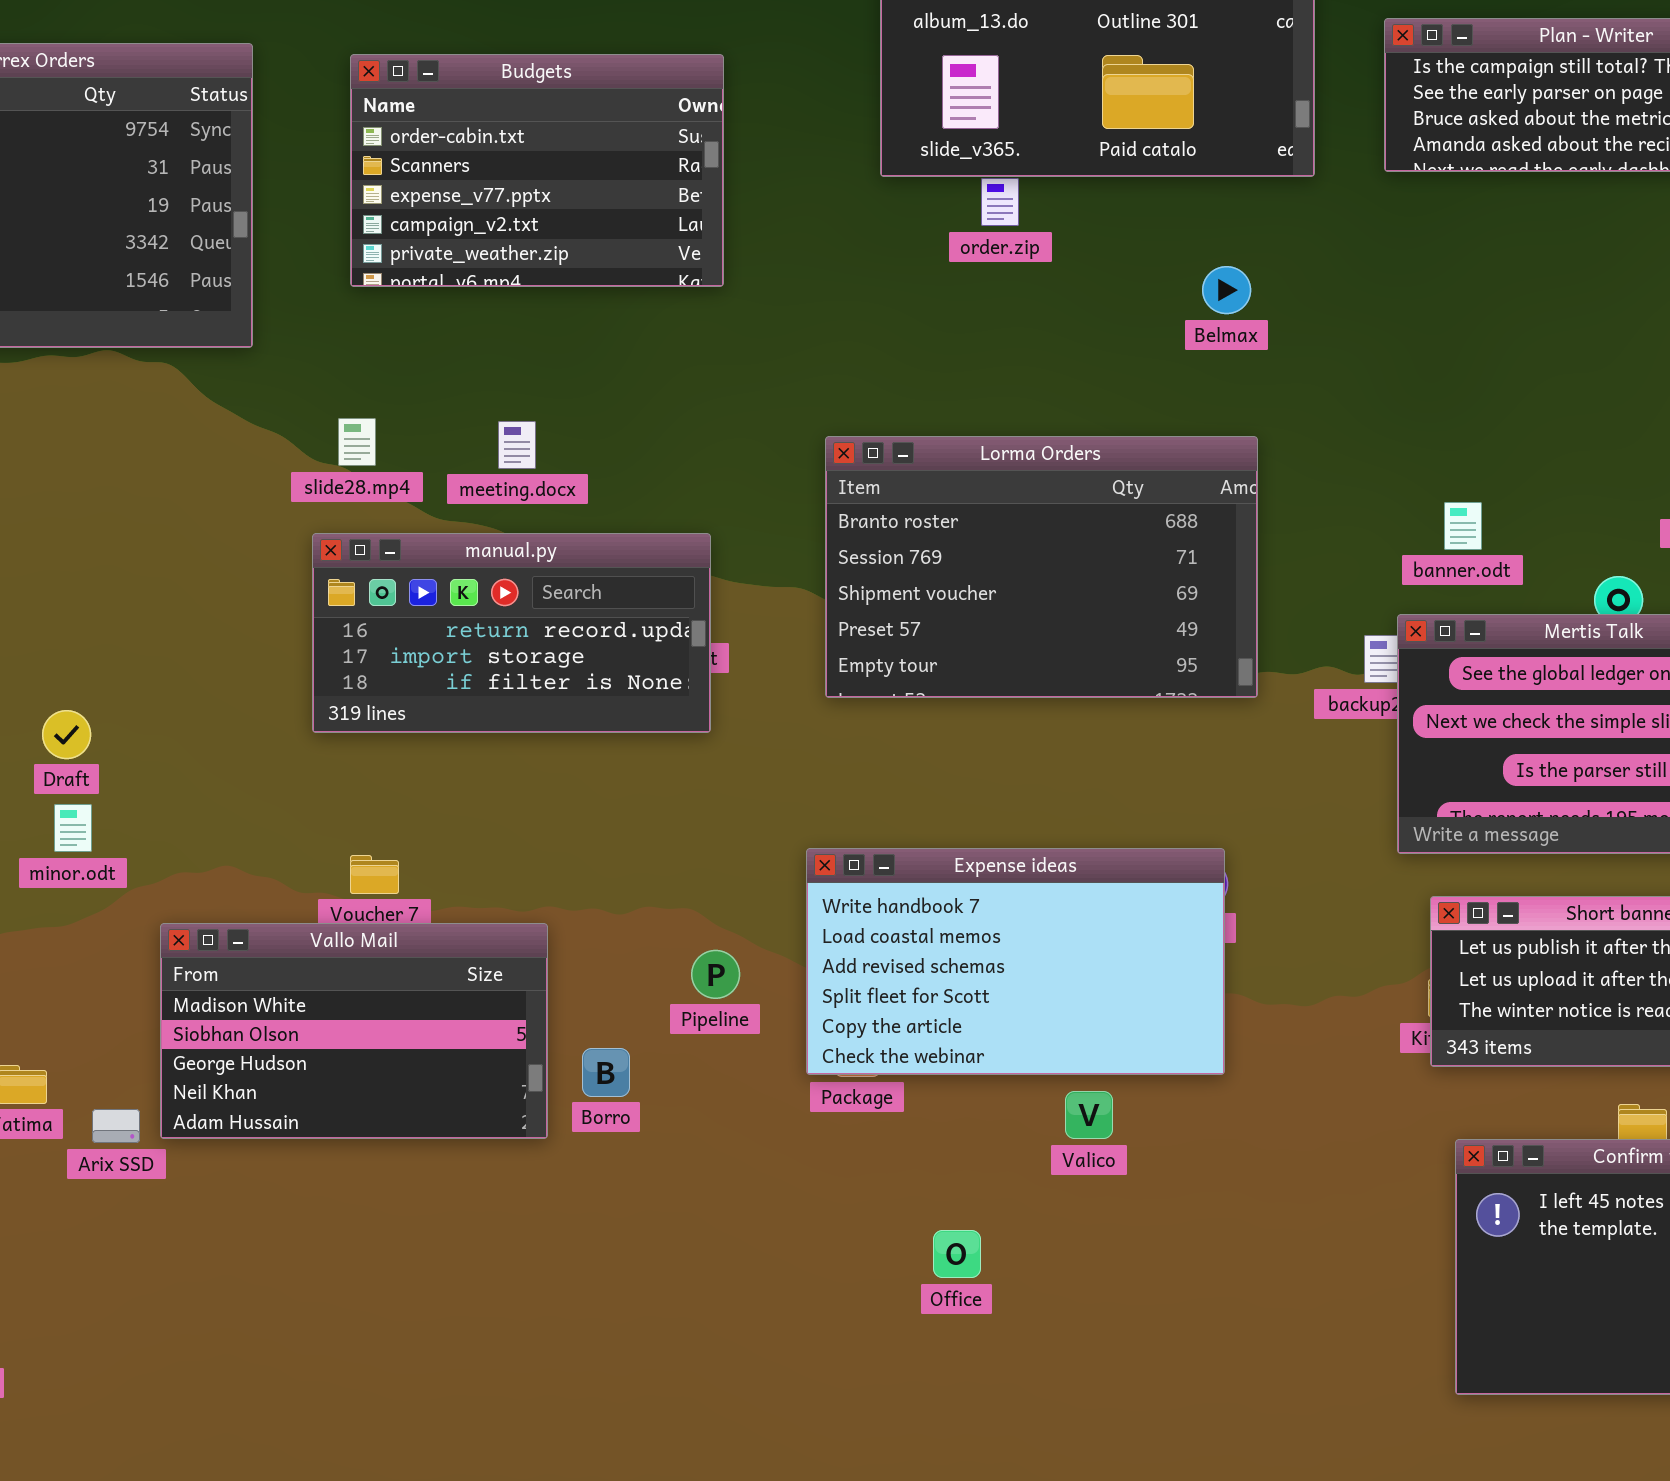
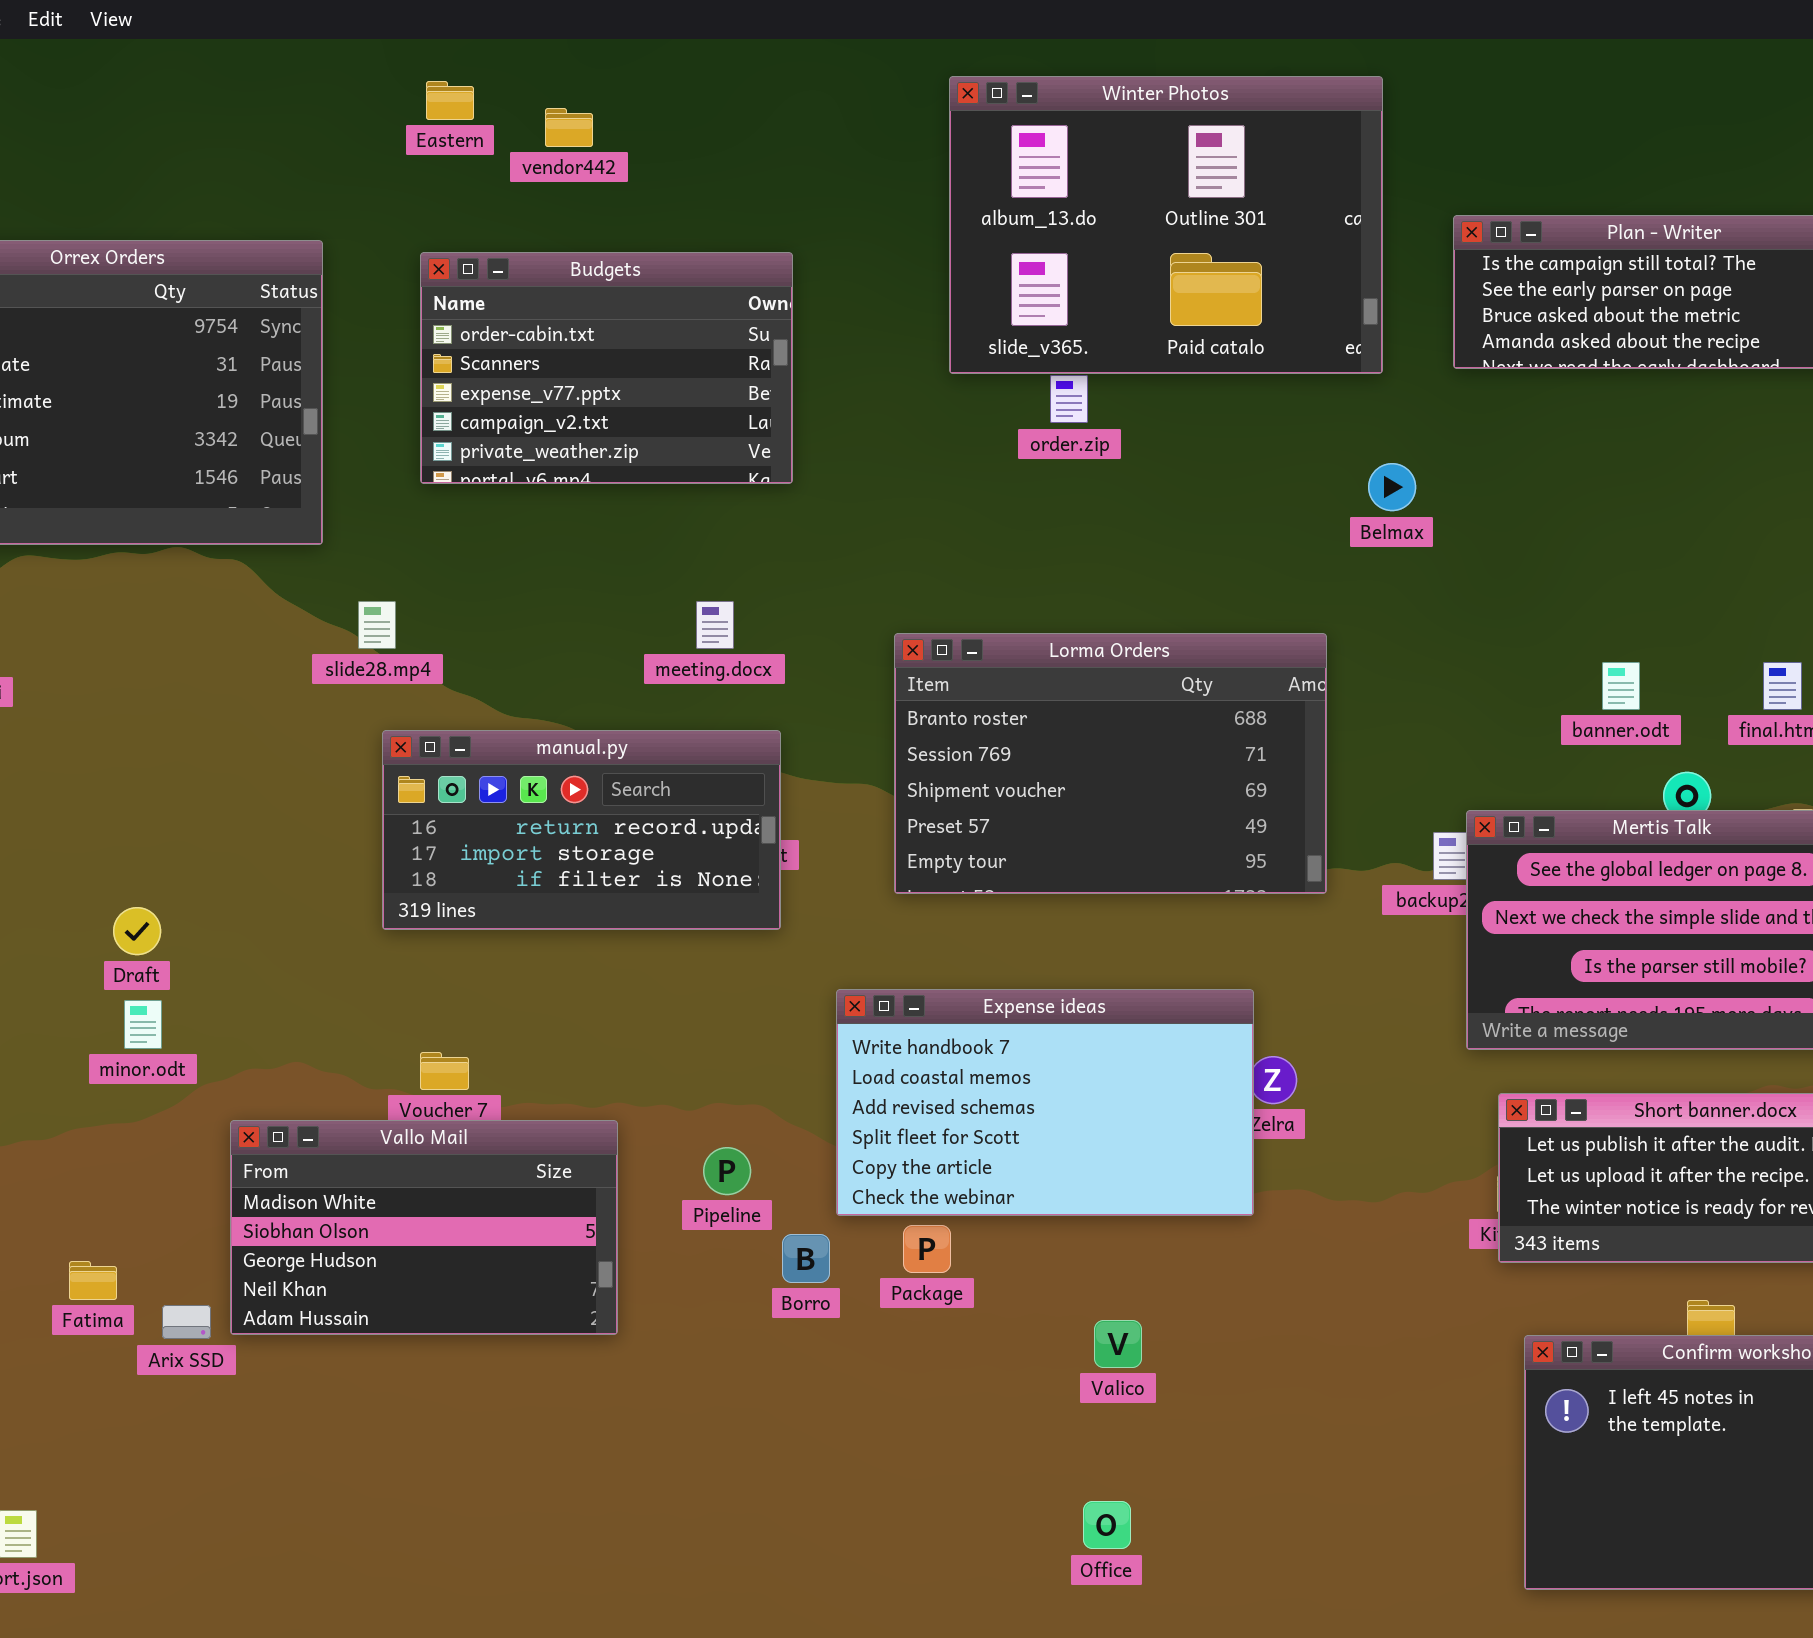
Belmax: [1202,266,1251,314] -> [1368,463,1416,511], moved
slide28.mp4: [338,418,376,466] -> [358,601,396,649], moved
meeting.docx: [498,421,536,469] -> [696,601,734,649], moved
banner.odt: [1444,502,1482,550] -> [1602,662,1640,710], moved
Expense ideas: [806,848,1225,1075] -> [836,989,1254,1216], moved
Pipeline: [691,950,740,999] -> [703,1147,751,1195], moved
Borro: [582,1048,630,1097] -> [782,1234,830,1283], moved
Valico: [1065,1091,1113,1139] -> [1094,1320,1142,1368], moved
Office: [933,1230,981,1278] -> [1083,1501,1131,1549], moved

